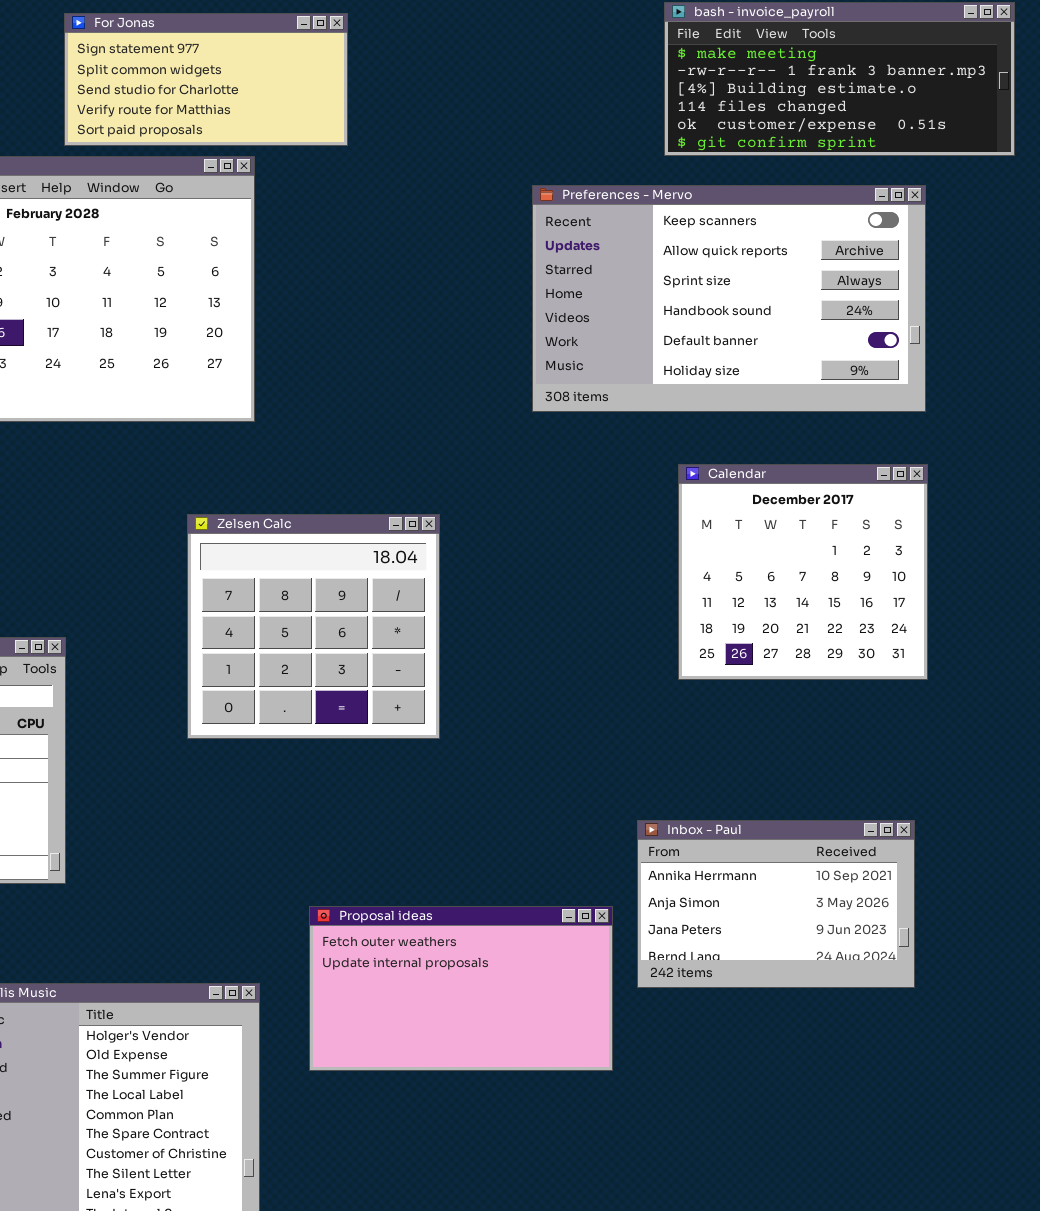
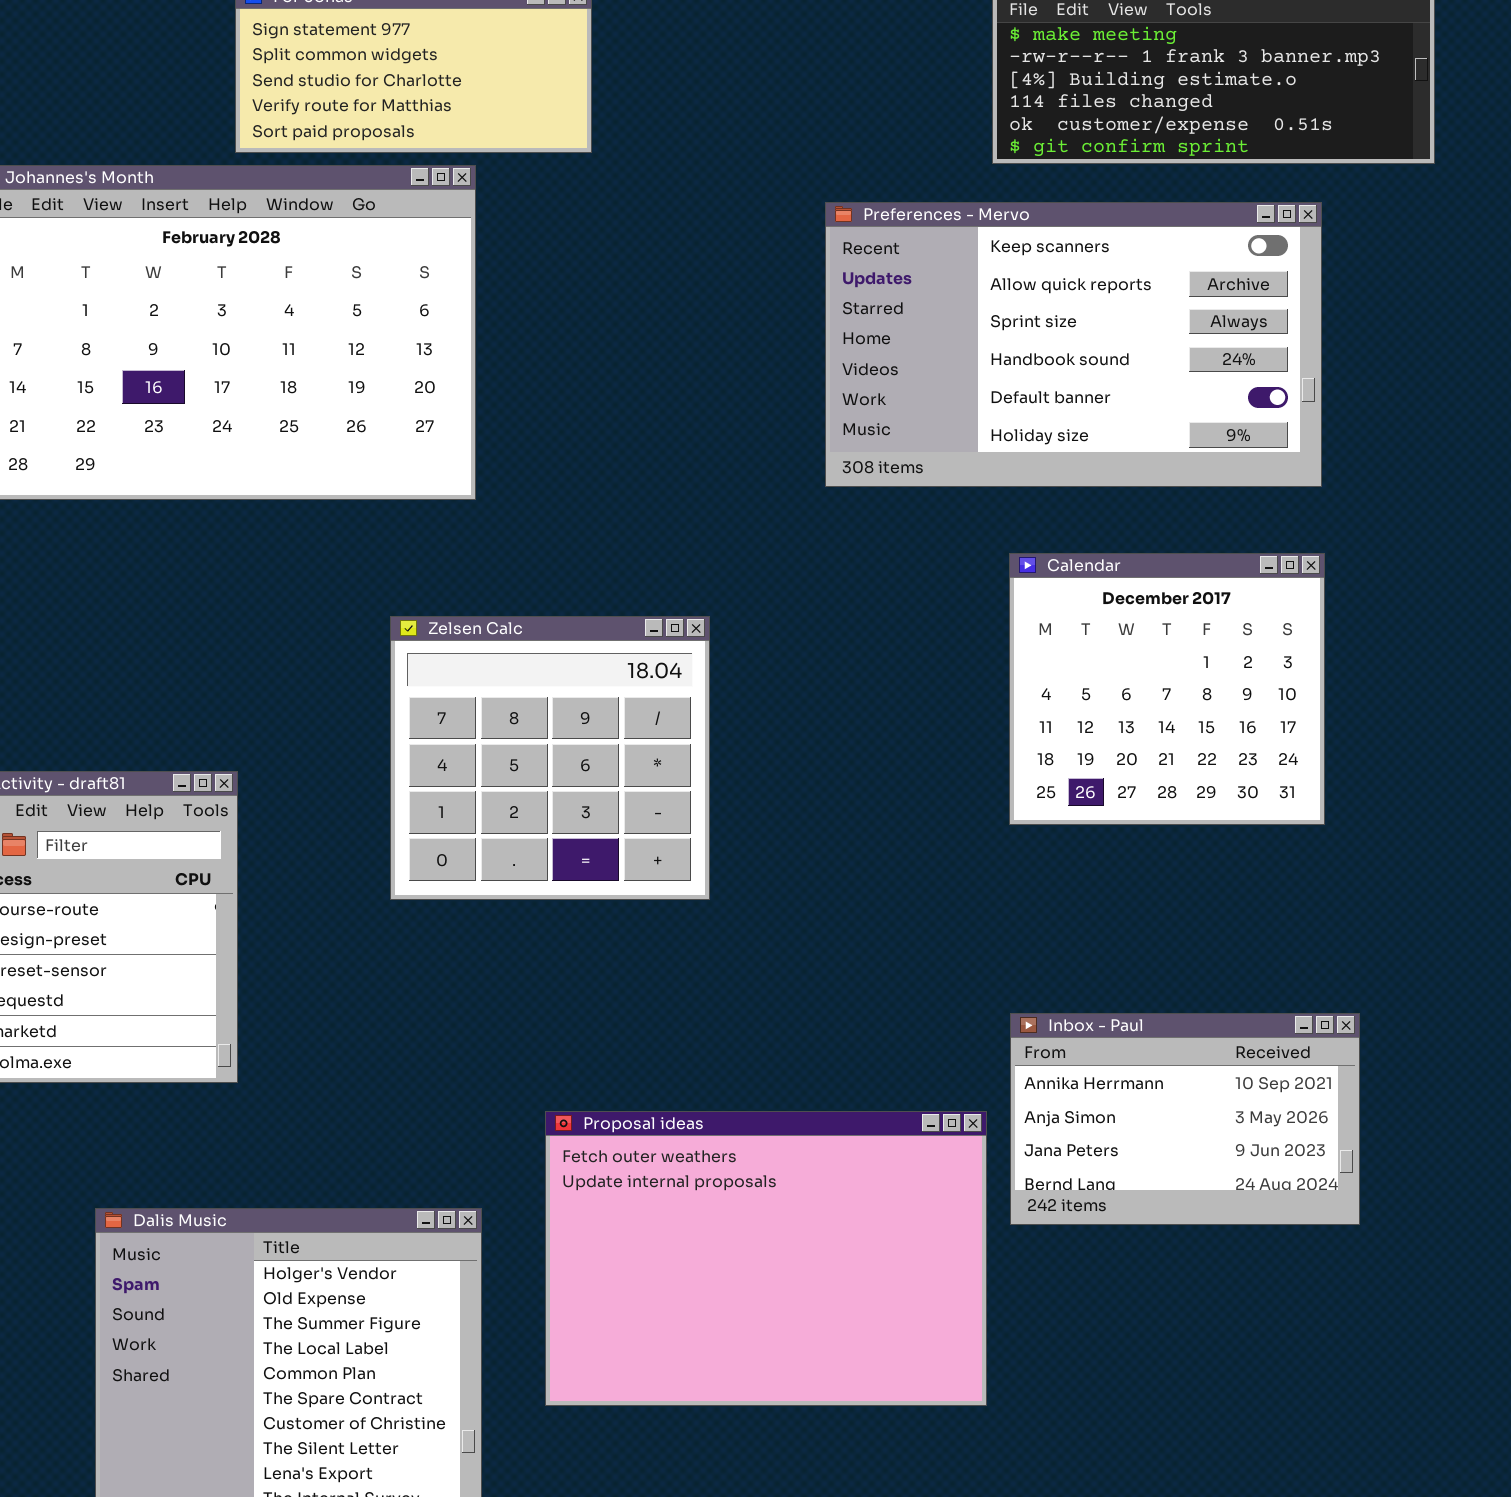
Inbox - Paul: [637,820,915,988] -> [1010,1013,1360,1225], moved
Proposal ideas: [309,906,613,1071] -> [545,1111,987,1406], resized

